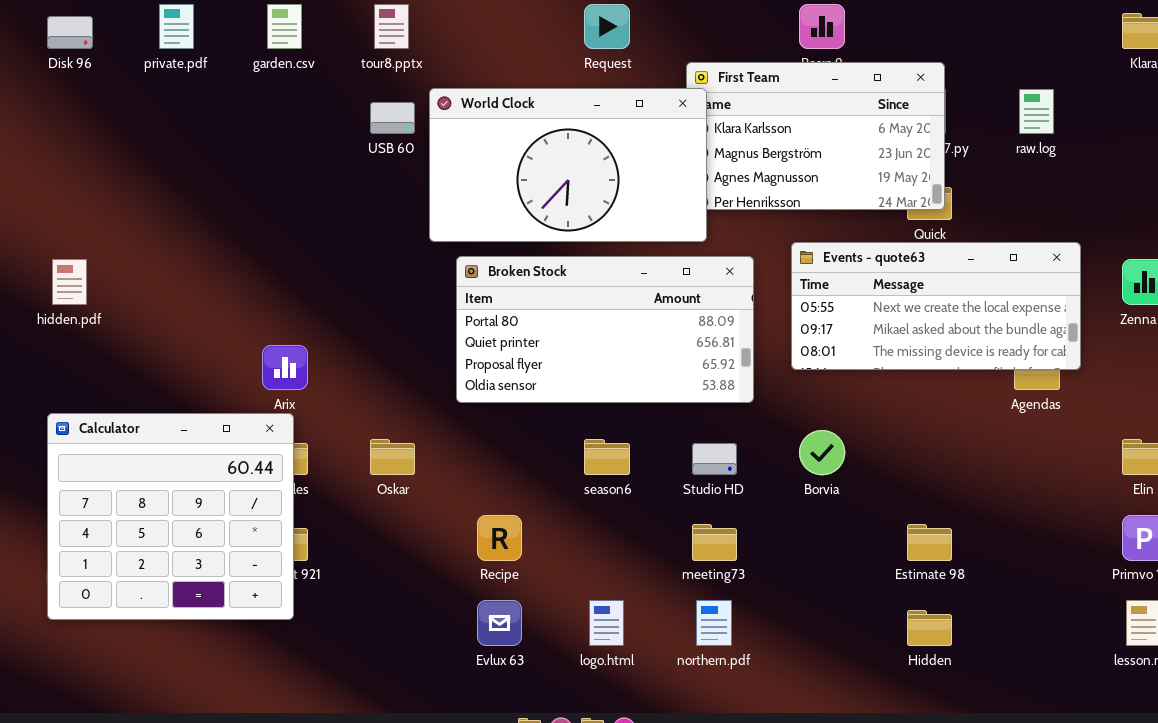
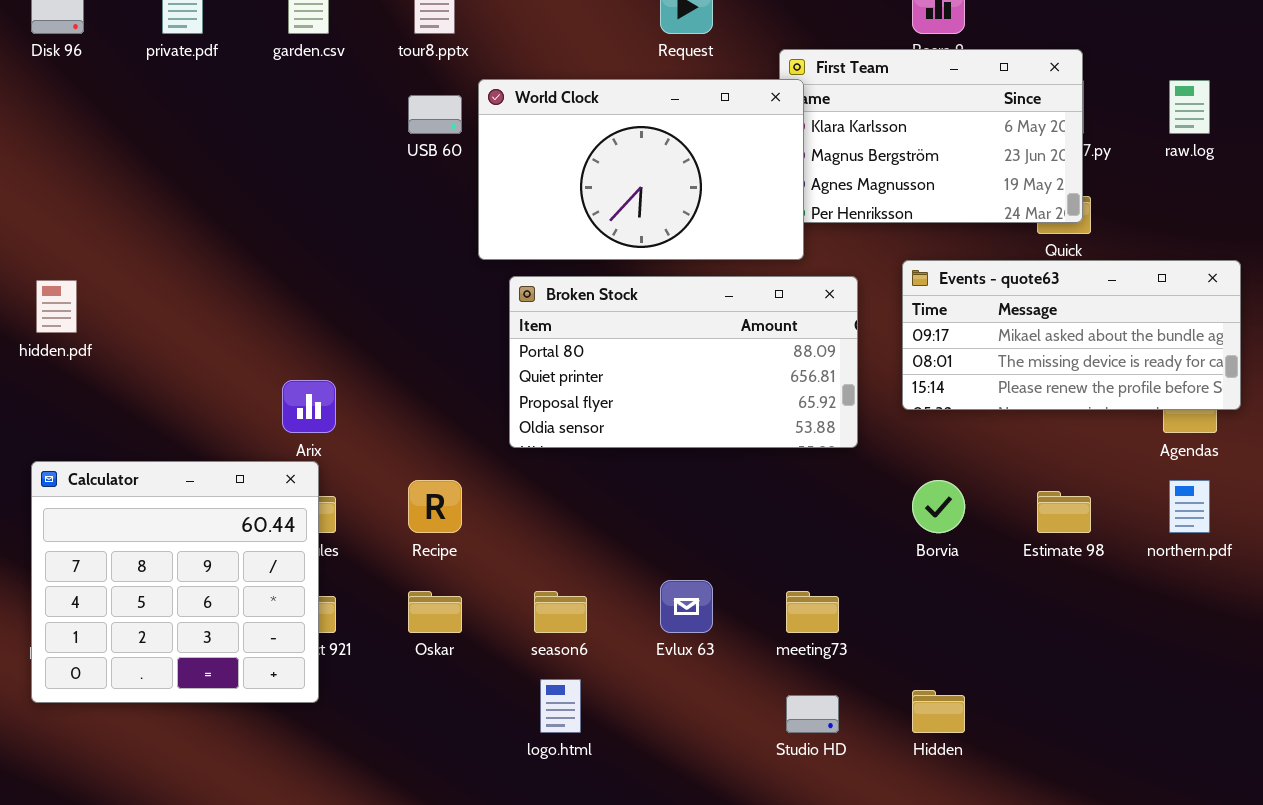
Events - quote63: [791,242,1081,370] -> [902,260,1241,410], scrolled down 1 row
Oskar: [370,439,415,475] -> [408,591,462,633], moved
season6: [584,439,630,475] -> [534,591,587,633], moved
Studio HD: [692,443,737,475] -> [786,695,839,733], moved
Recipe: [477,515,522,561] -> [408,480,462,533], moved
Estimate 98: [907,524,952,561] -> [1037,491,1091,533], moved
Evlux 63: [477,600,522,646] -> [660,580,713,633], moved
logo.html: [589,600,624,646] -> [540,679,581,733], moved
northern.pdf: [696,600,732,646] -> [1169,480,1210,533], moved
Hidden: [907,610,952,646] -> [912,690,965,733], moved

